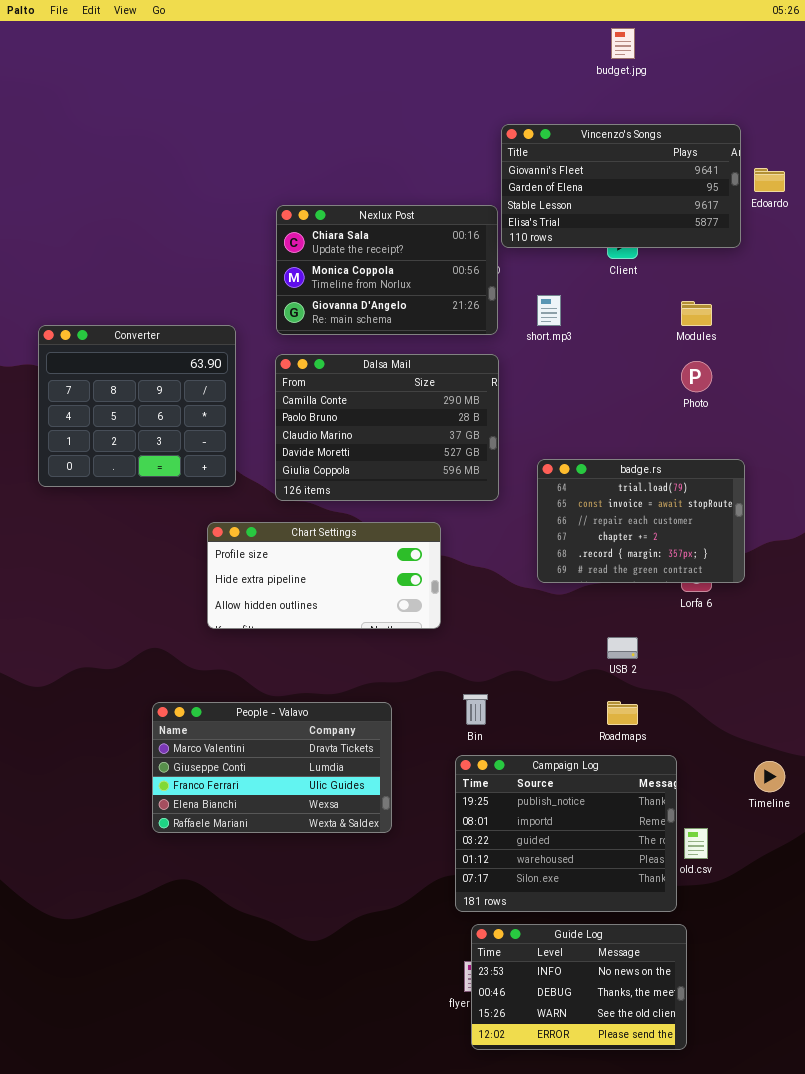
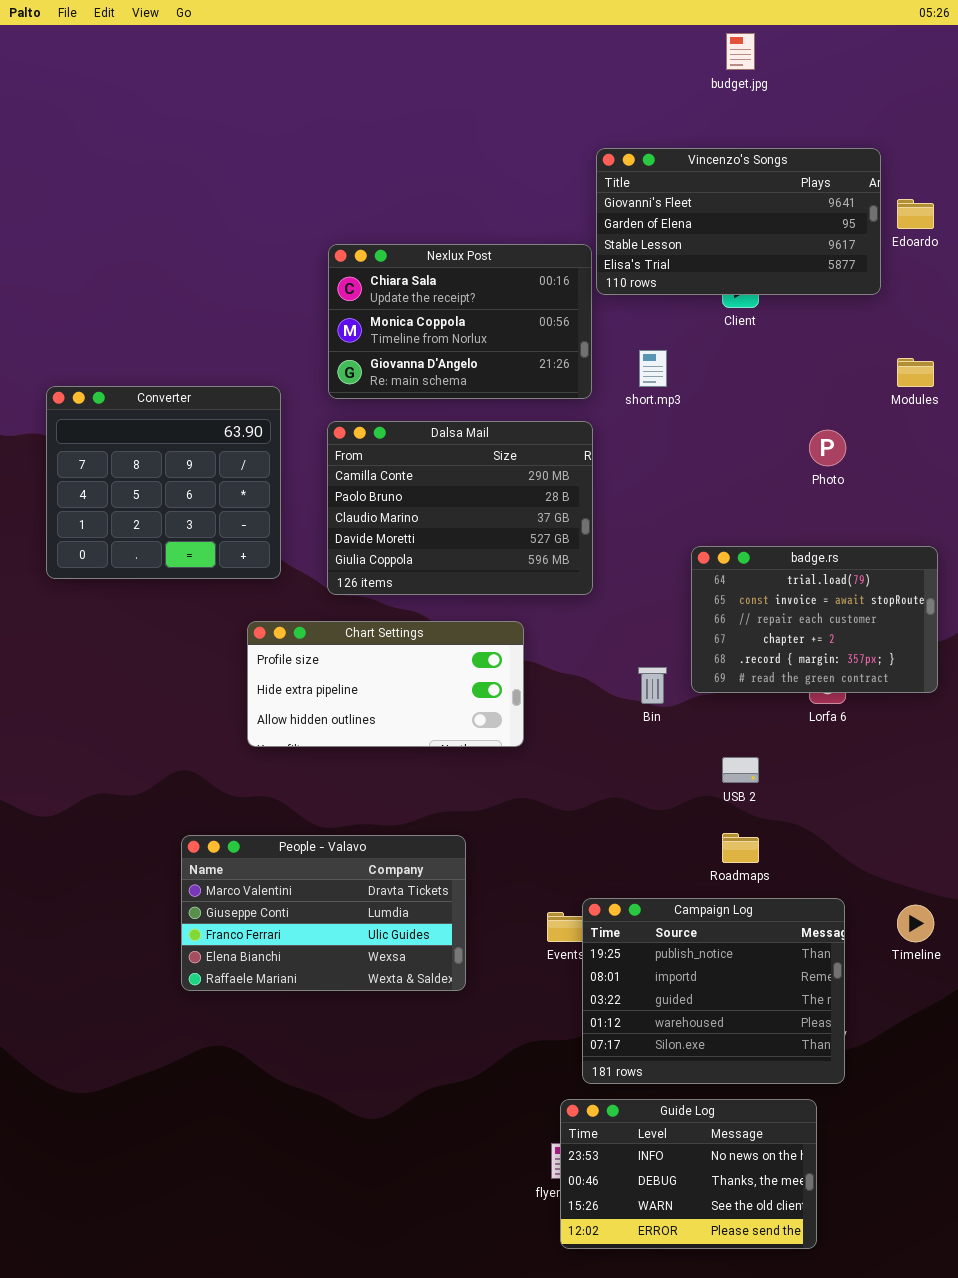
Modules: [681,301,712,326] -> [897,358,934,387], moved
badge.rs: [537,459,745,583] -> [691,546,938,693], moved
Bin: [463,694,488,725] -> [638,667,667,704], moved
Campaign Log: [455,755,677,912] -> [582,898,845,1084], moved

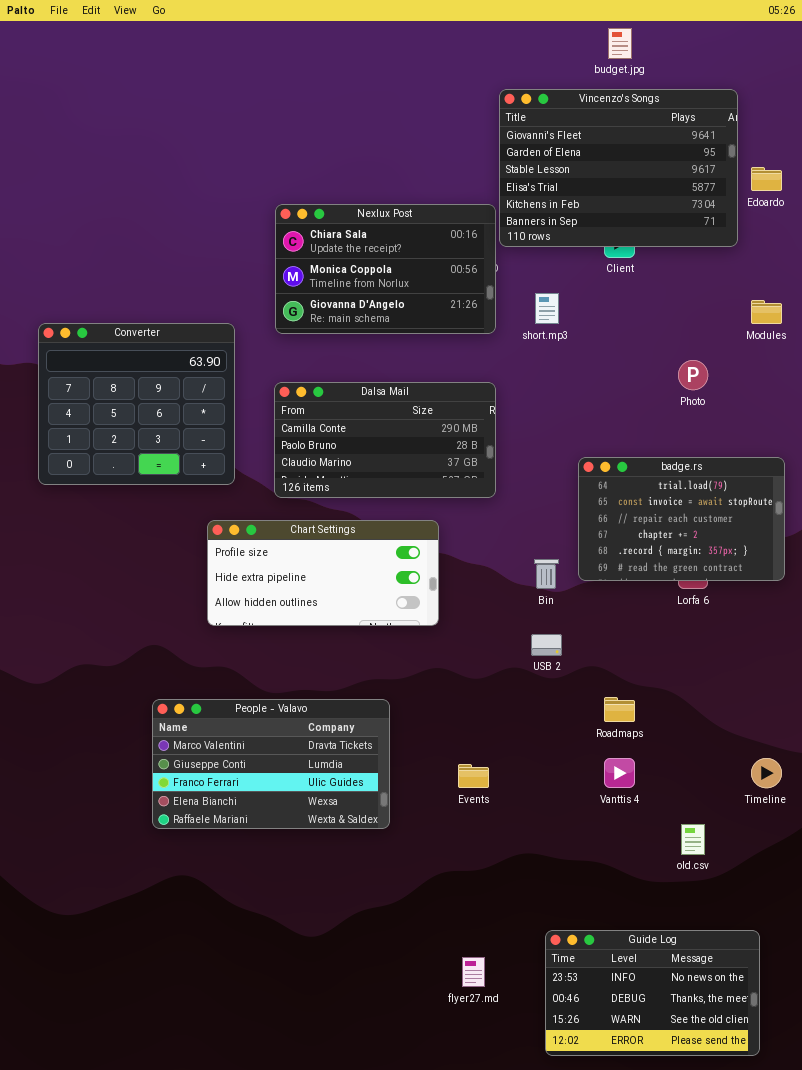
Vincenzo's Songs: [596,148,881,295] -> [499,89,738,247], resized
Dalsa Mail: [327,421,593,595] -> [274,382,496,498], resized
USB 2: [722,757,759,783] -> [531,634,562,656], moved
Campaign Log: [582,898,845,1084] -> none, closed
Guide Log: [560,1099,817,1249] -> [545,930,760,1056], moved

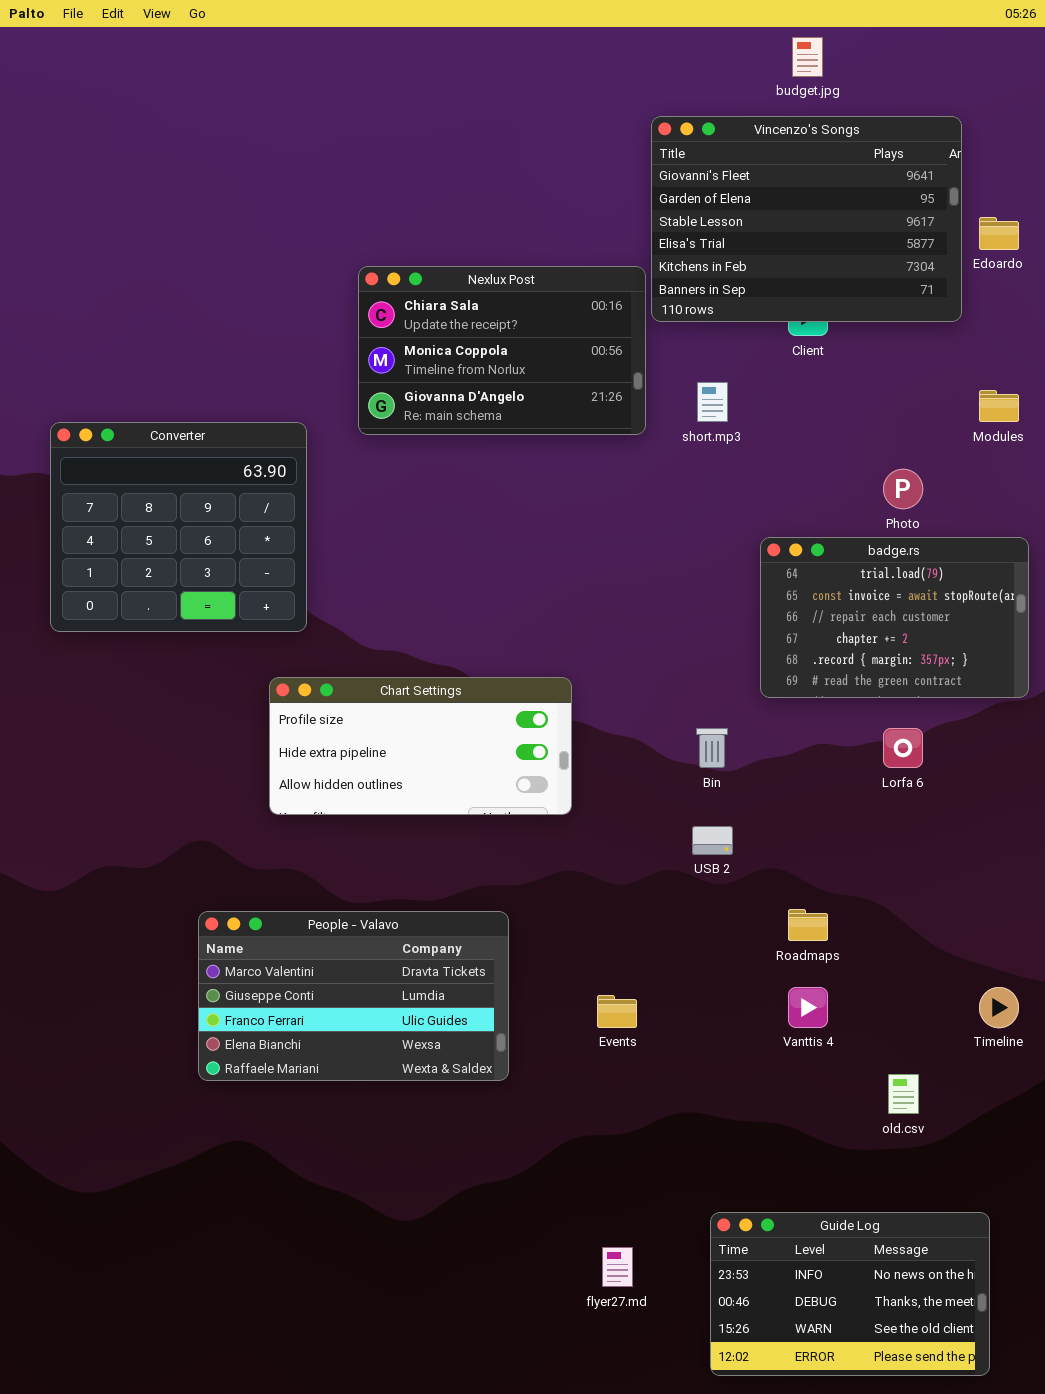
Dalsa Mail: [274,382,496,498] -> none, closed
badge.rs: [578,457,785,581] -> [760,537,1029,698], moved

